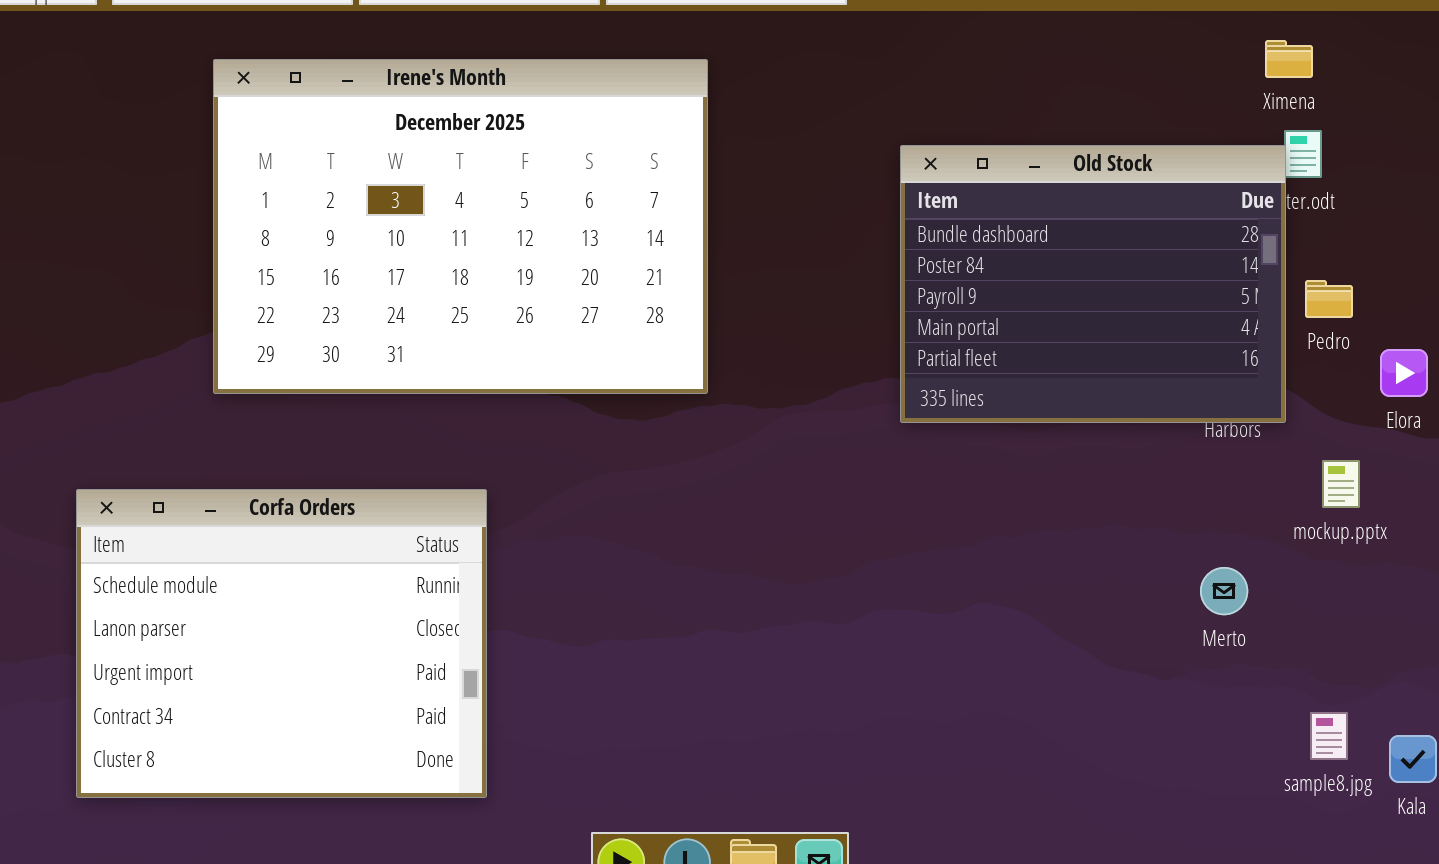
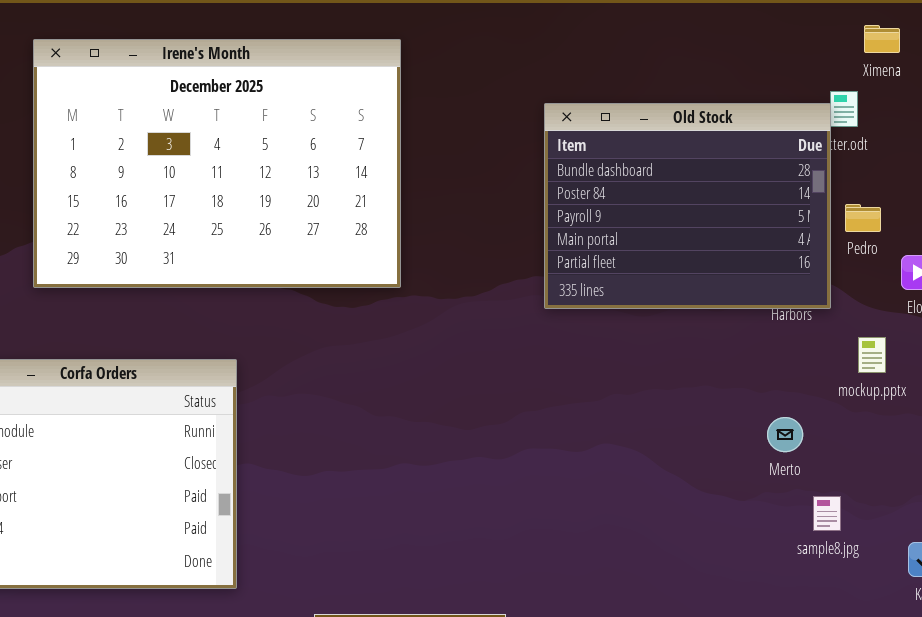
Ximena: [1265,40,1313,78] -> [864,25,900,53], moved
sample8.jpg: [1310,712,1348,760] -> [813,496,841,531], moved

